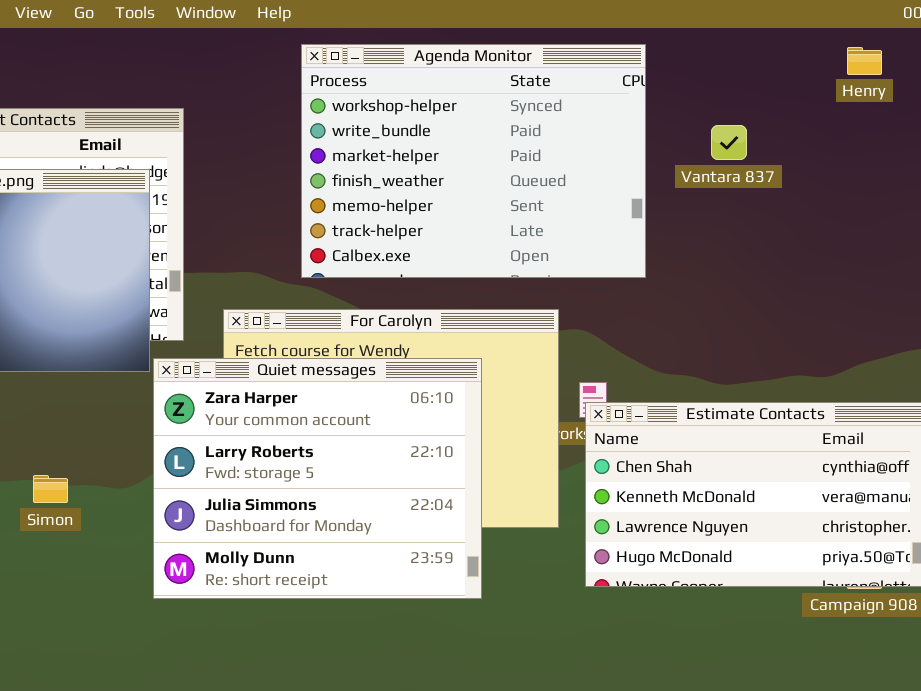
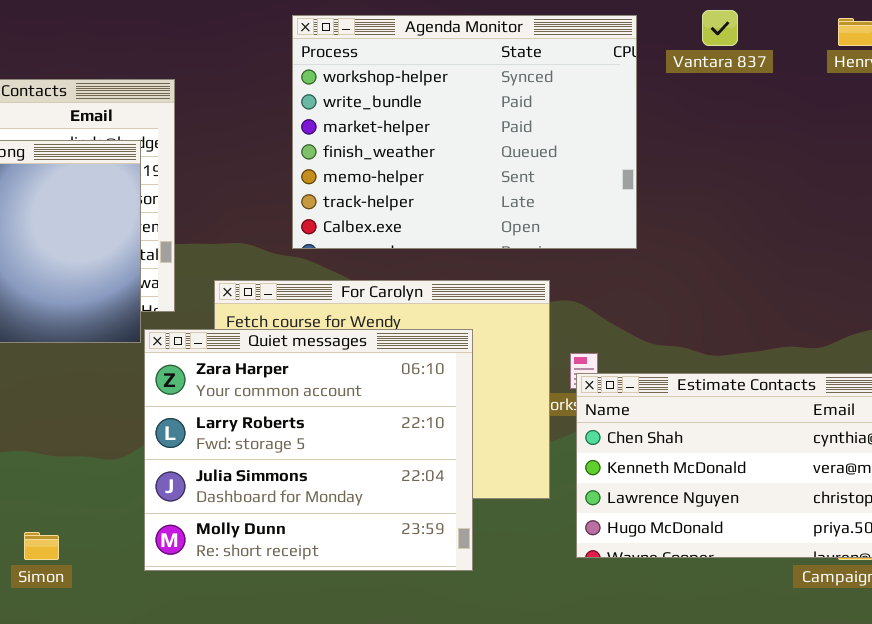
Vantara 837: [711,125,747,160] -> [702,10,738,46], moved
Simon: [33,475,68,503] -> [24,532,59,560], moved

